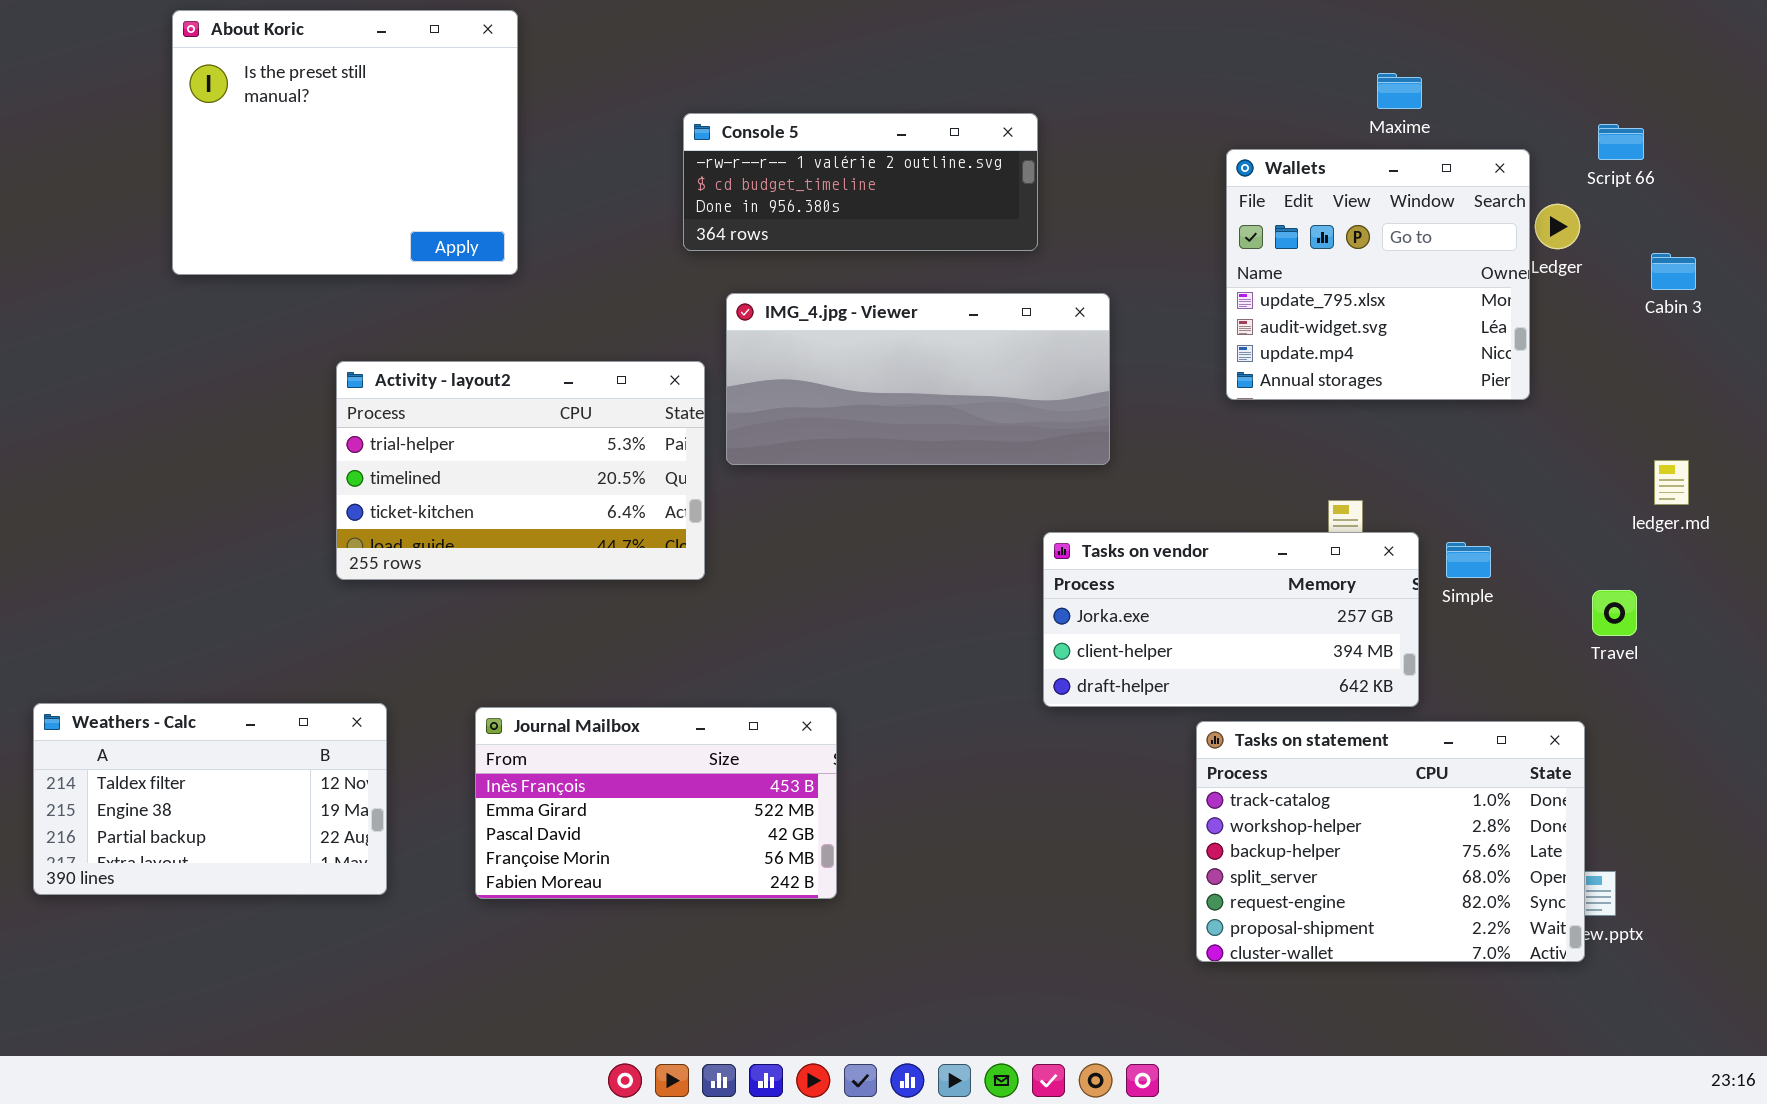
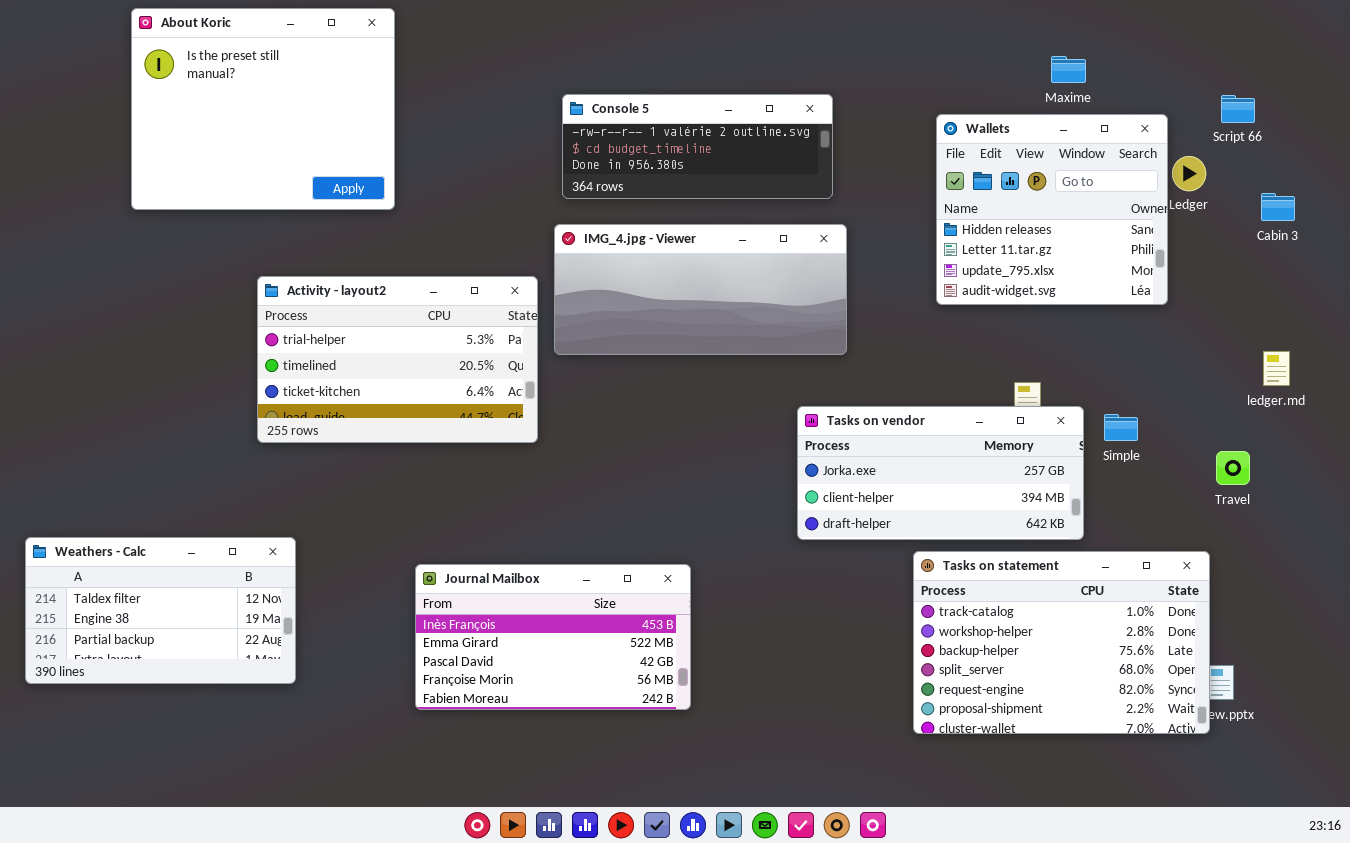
Console 5: [683,113,1038,251] -> [562,94,833,199], moved
Wallets: [1226,149,1530,400] -> [936,114,1168,305], scrolled up 2 rows
Journal Mailbox: [475,707,837,899] -> [415,564,691,710], moved

